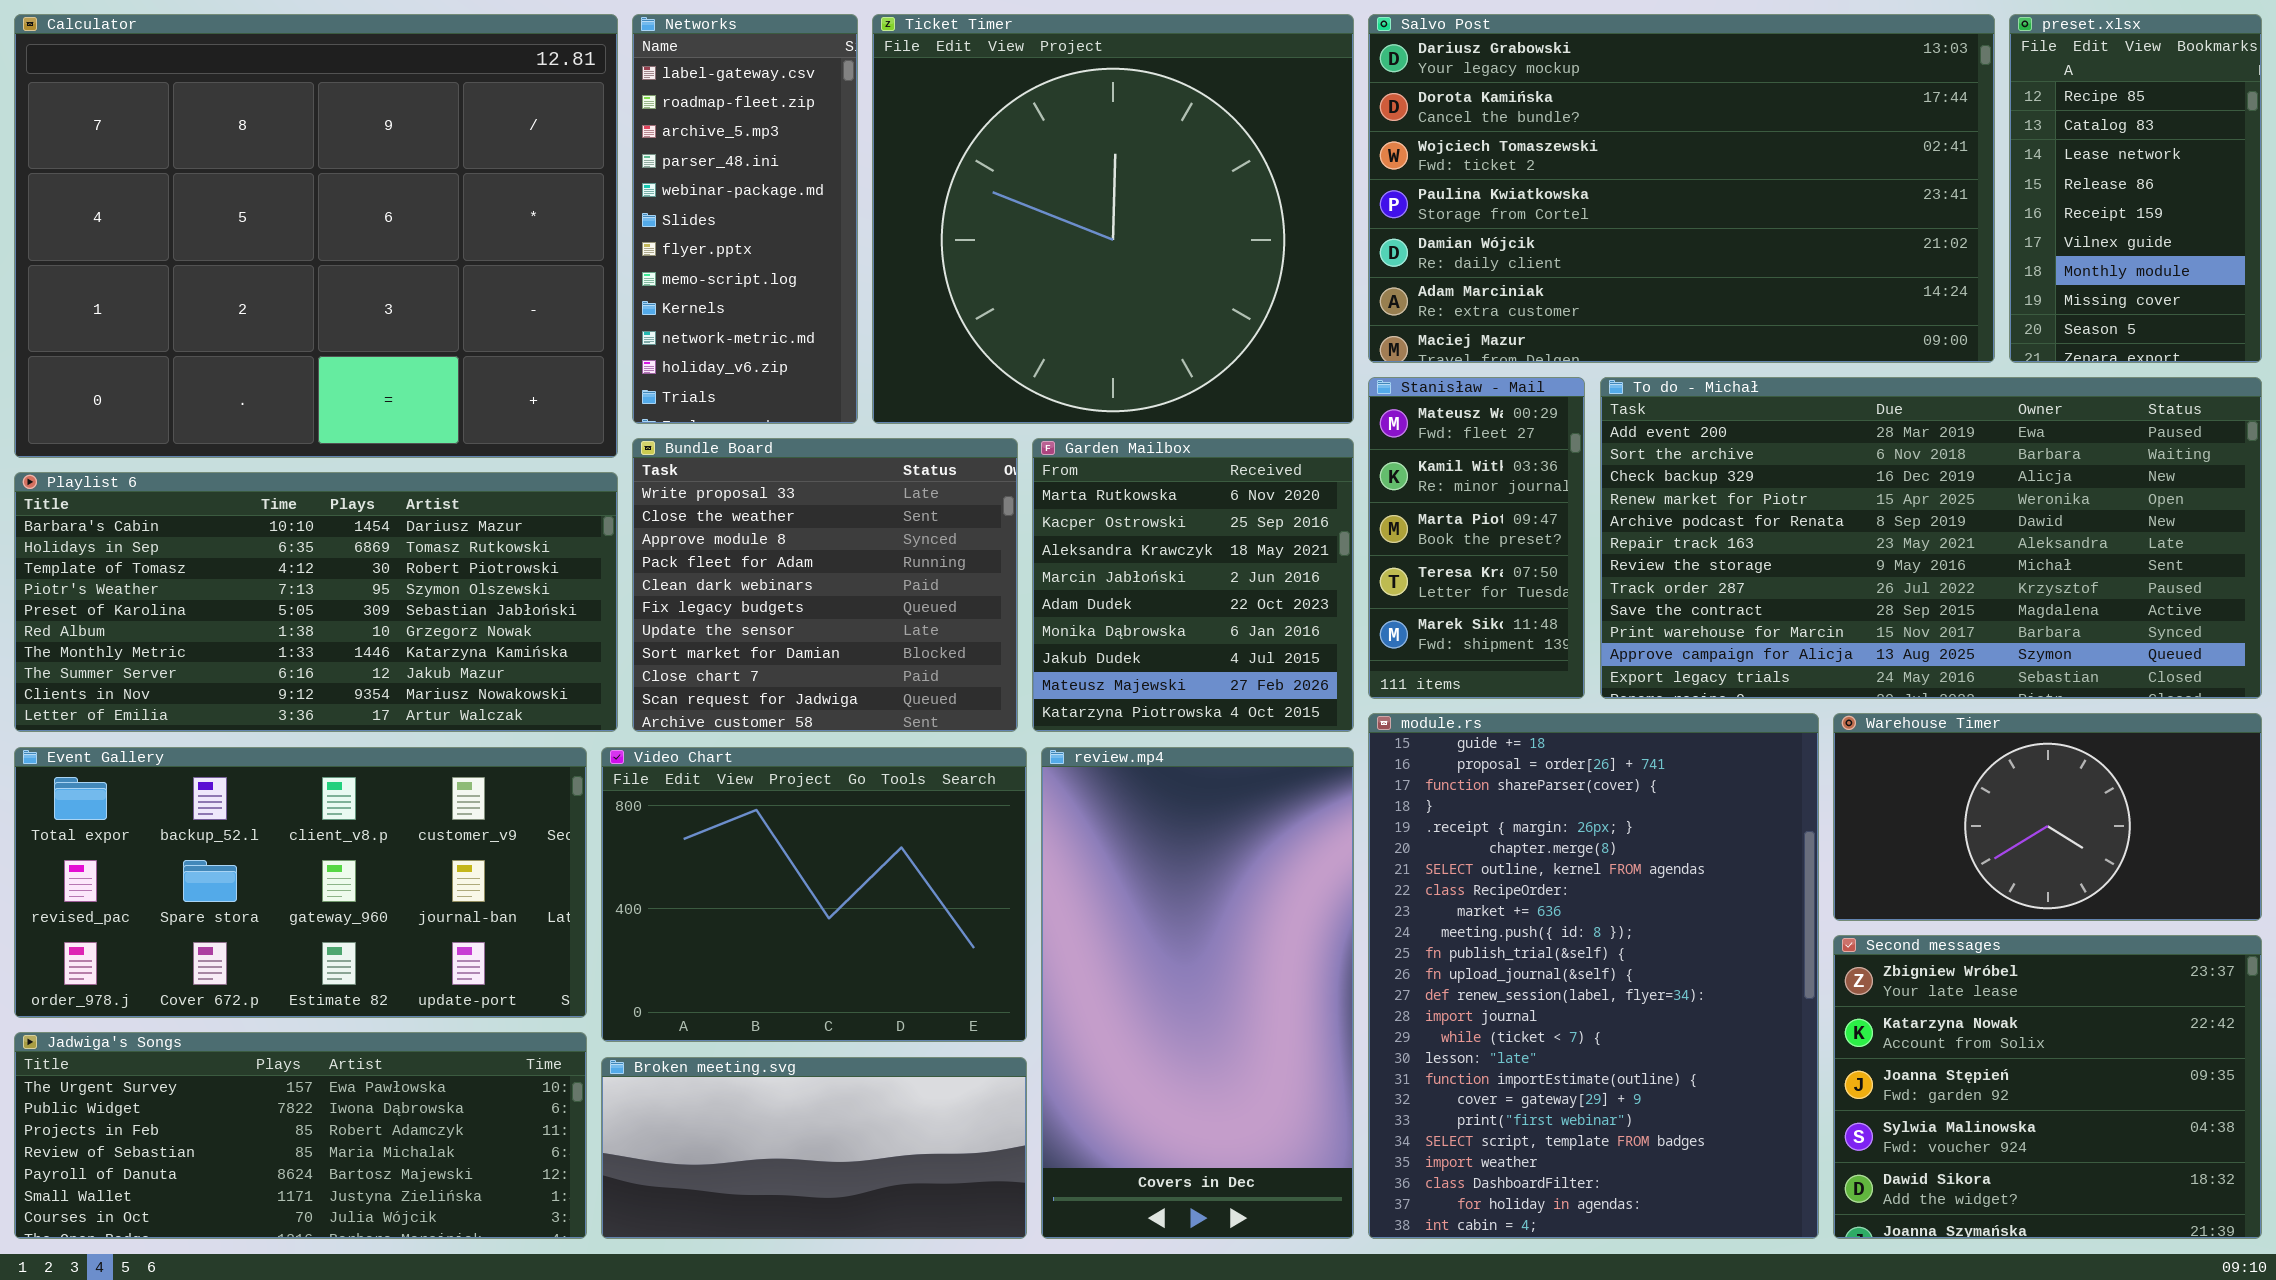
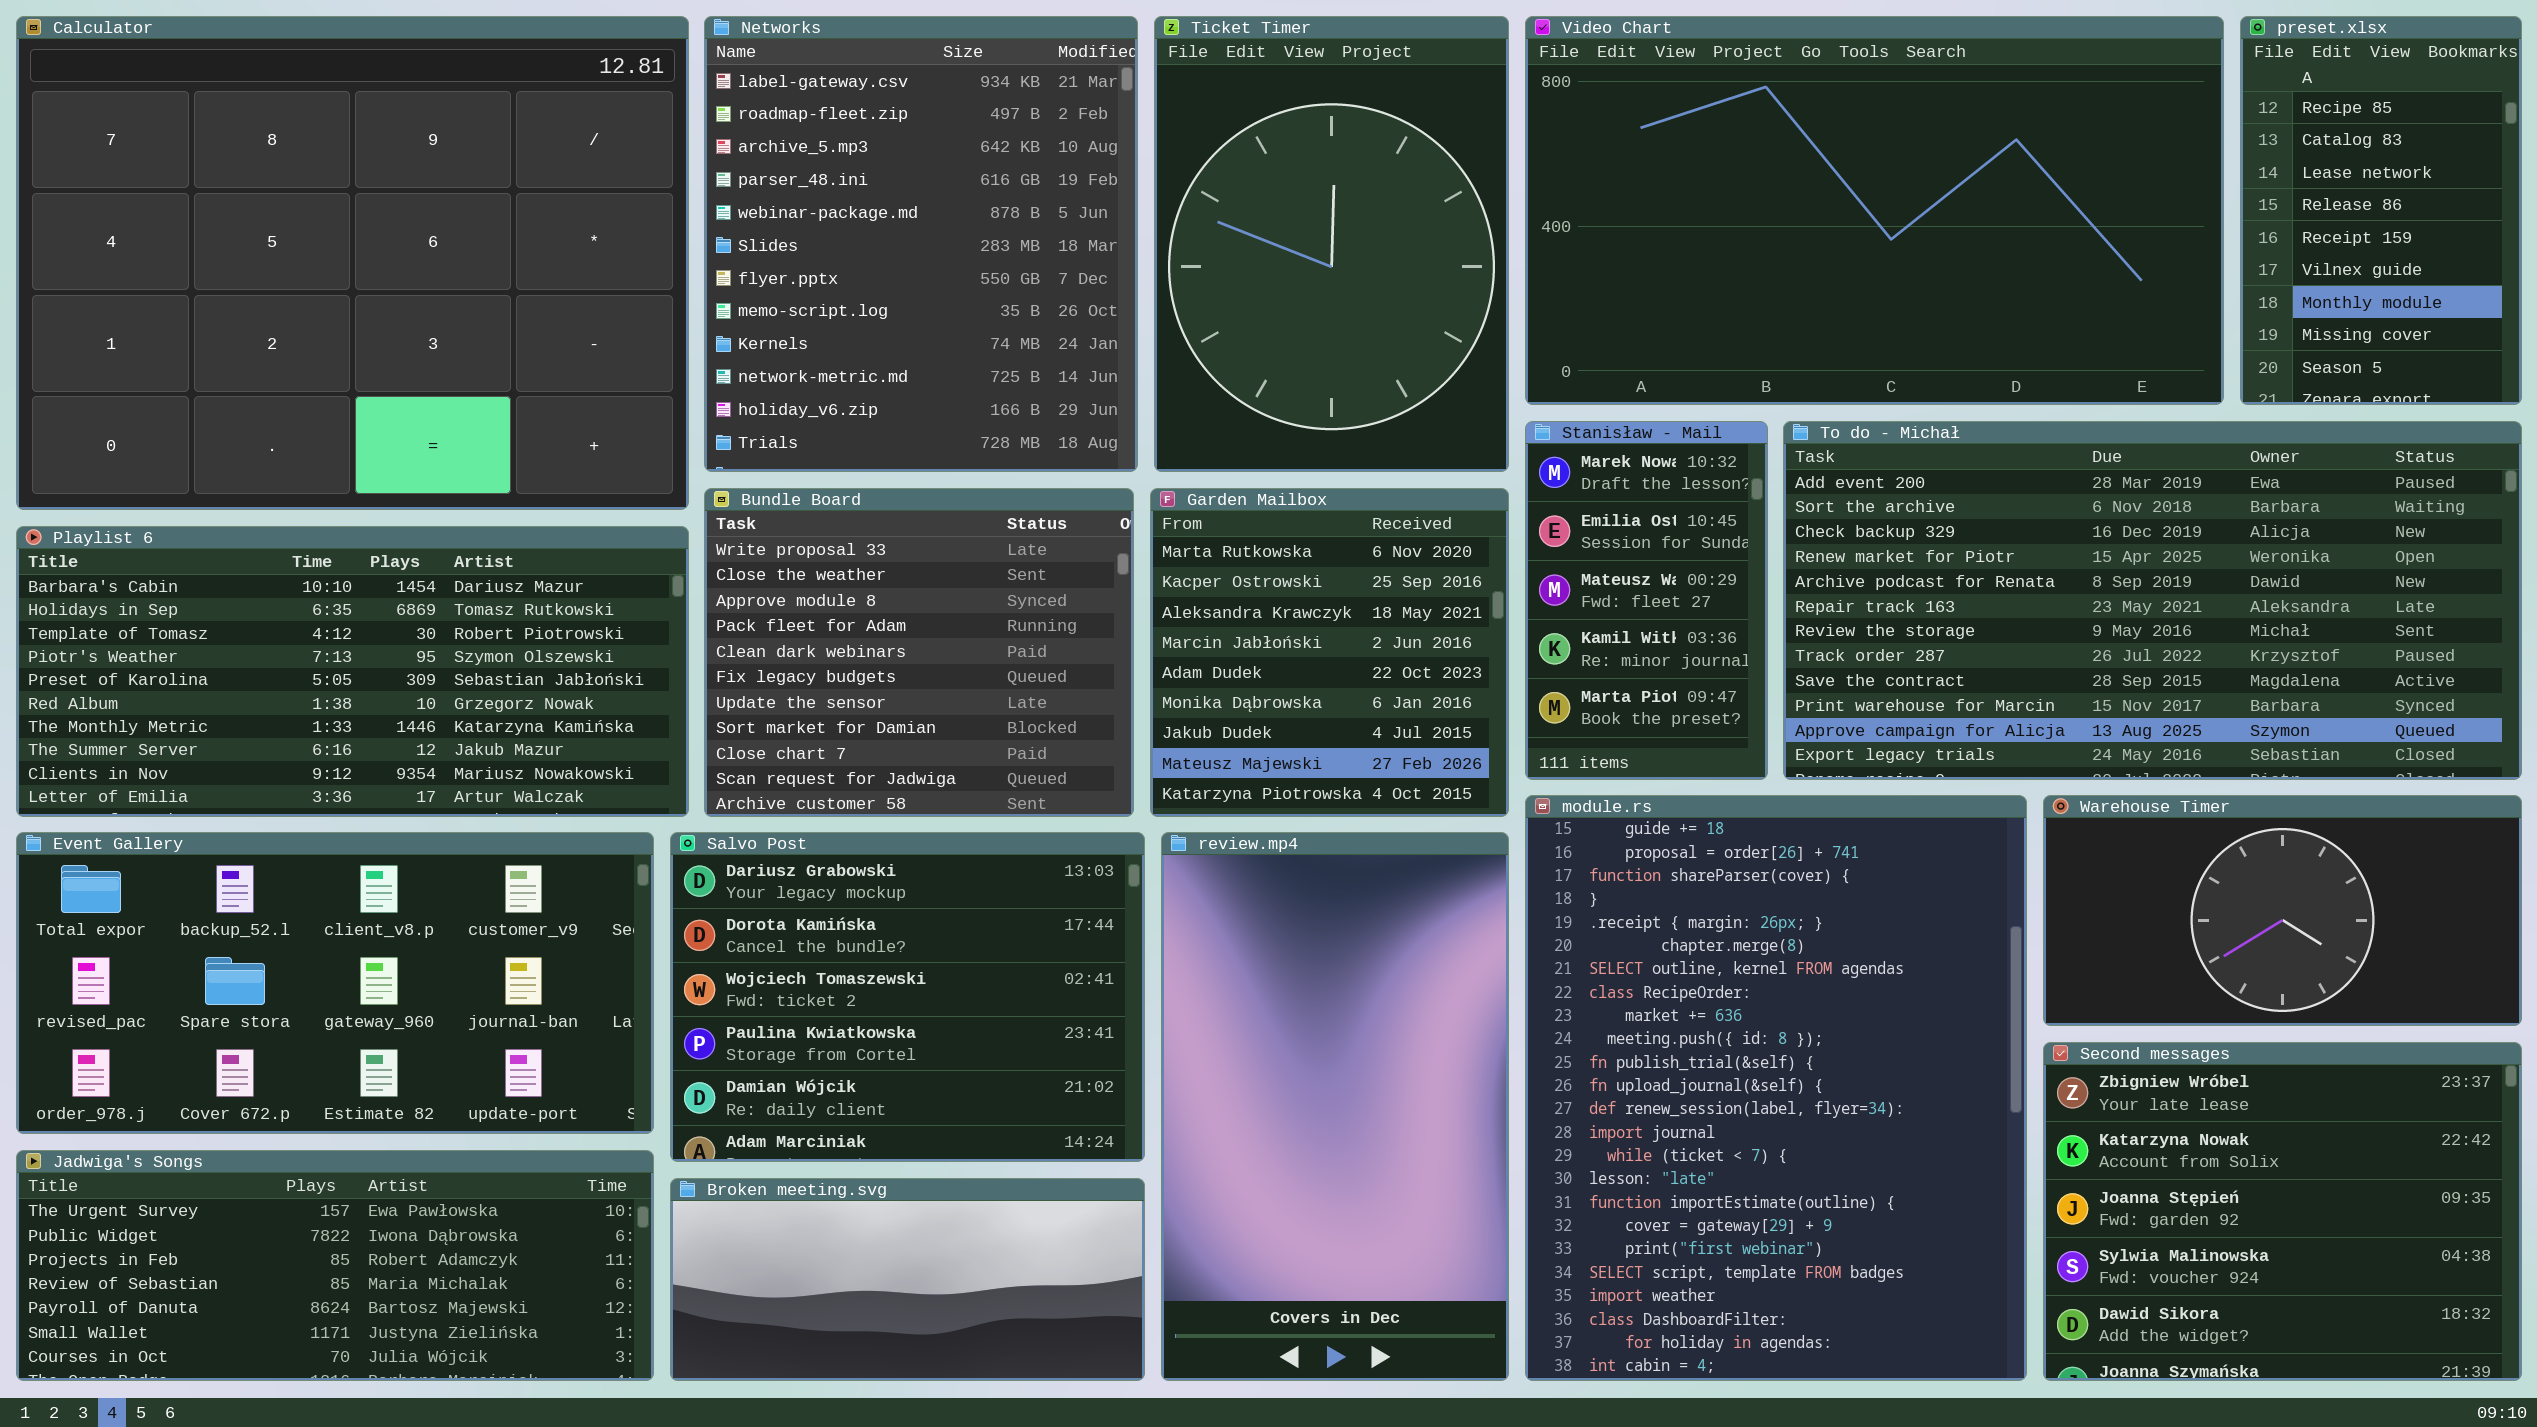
Networks: [632,14,858,424] -> [704,16,1138,472], resized
Ticket Timer: [872,14,1354,424] -> [1154,16,1509,472], resized
Salvo Post: [1368,14,1995,363] -> [670,832,1145,1162], moved, resized
Stanisław - Mail: [1368,377,1585,699] -> [1525,421,1768,780], scrolled up 2 rows
Video Chart: [601,747,1027,1042] -> [1525,16,2224,405], moved, resized

